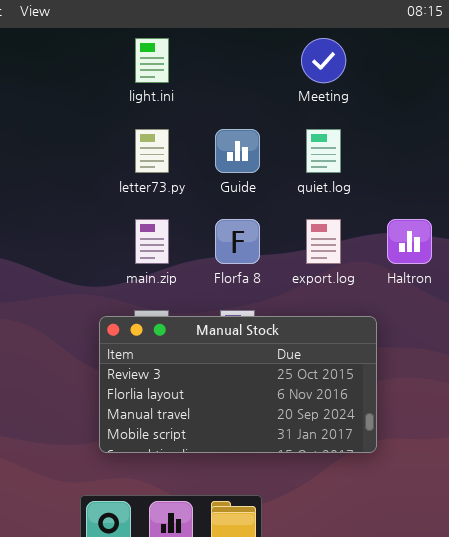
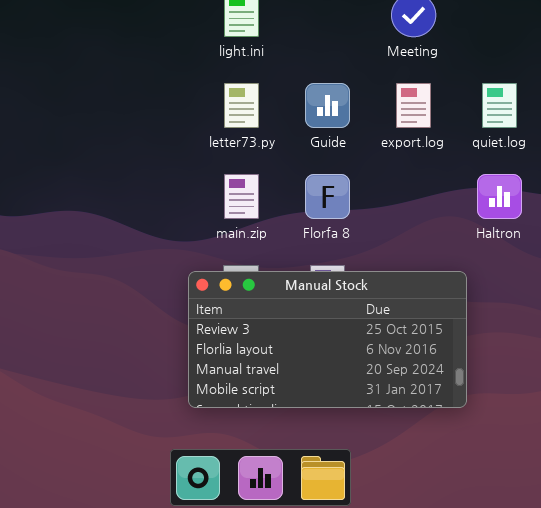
quiet.log: [306,129,341,173] -> [482,83,517,128], moved
export.log: [306,219,341,264] -> [396,83,431,128], moved

